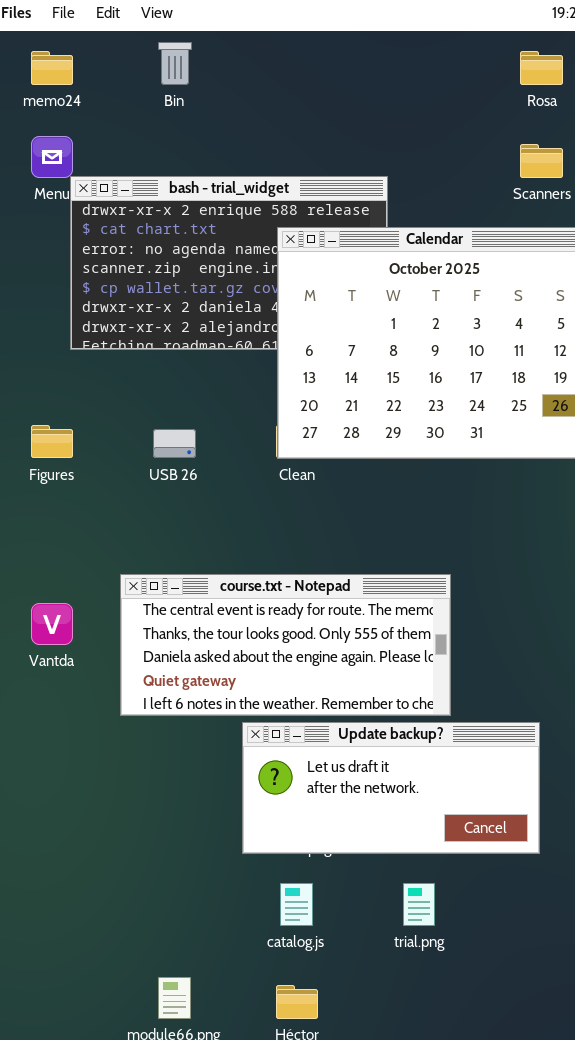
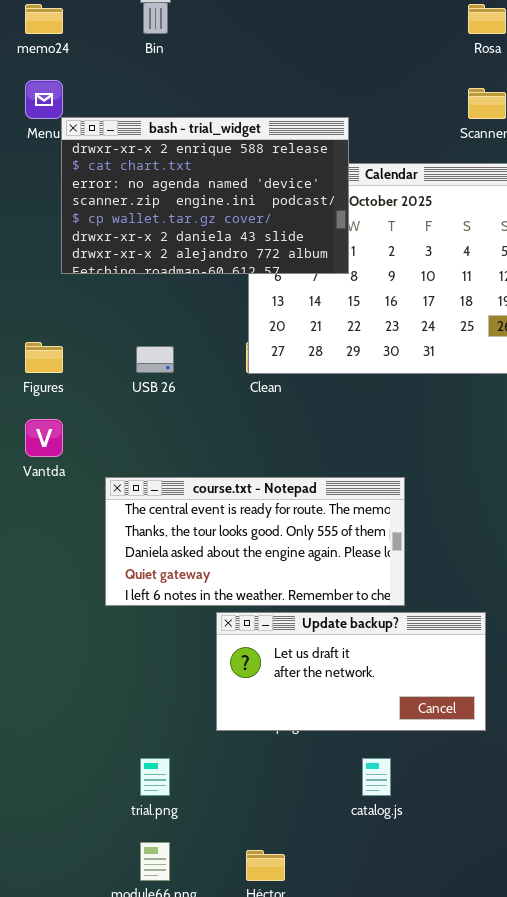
bash - trial_widget: [70,176,388,350] -> [61,117,349,274], raised
Vantda: [31,603,73,645] -> [25,419,63,457], moved
catalog.js: [280,883,313,926] -> [362,758,391,796], moved
trial.png: [403,883,435,926] -> [140,758,170,796], moved

